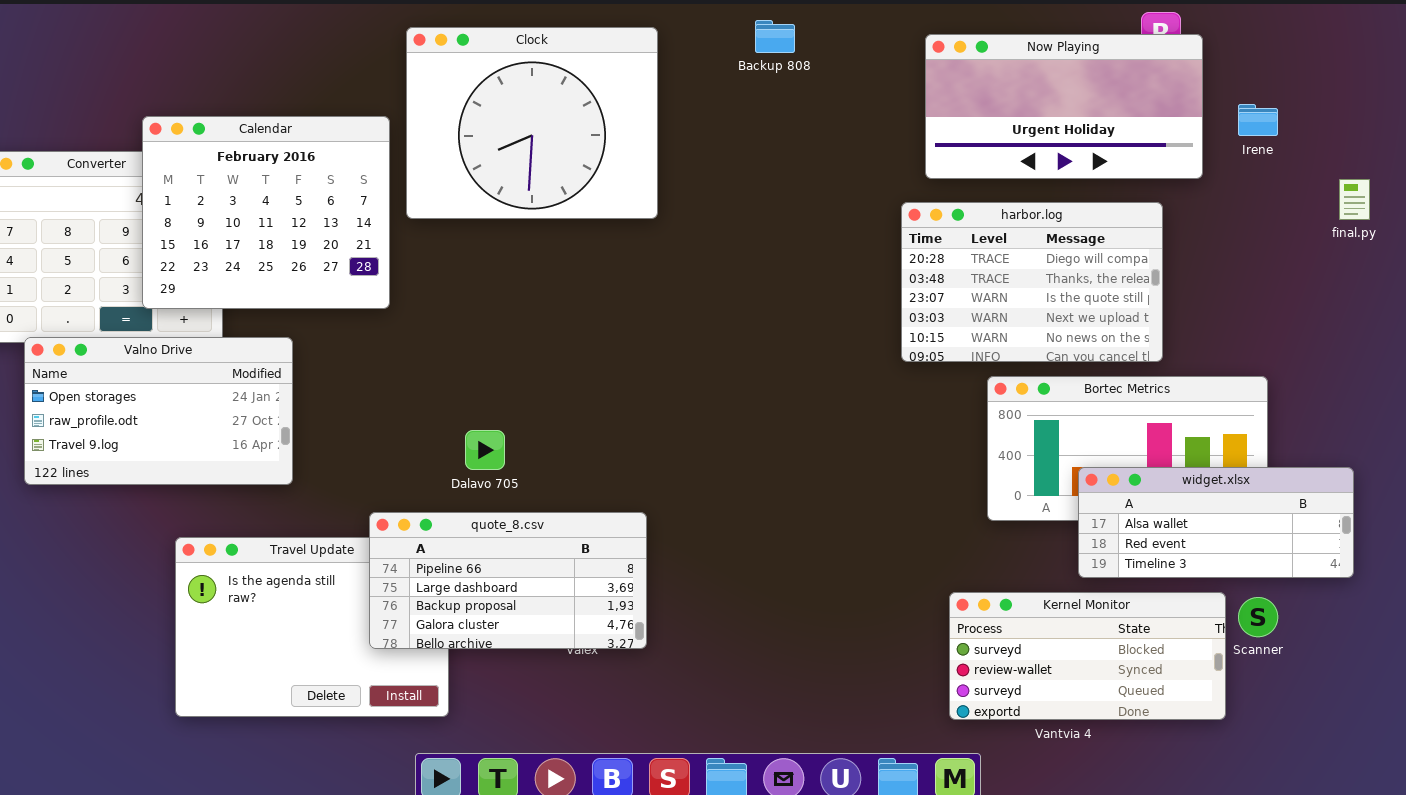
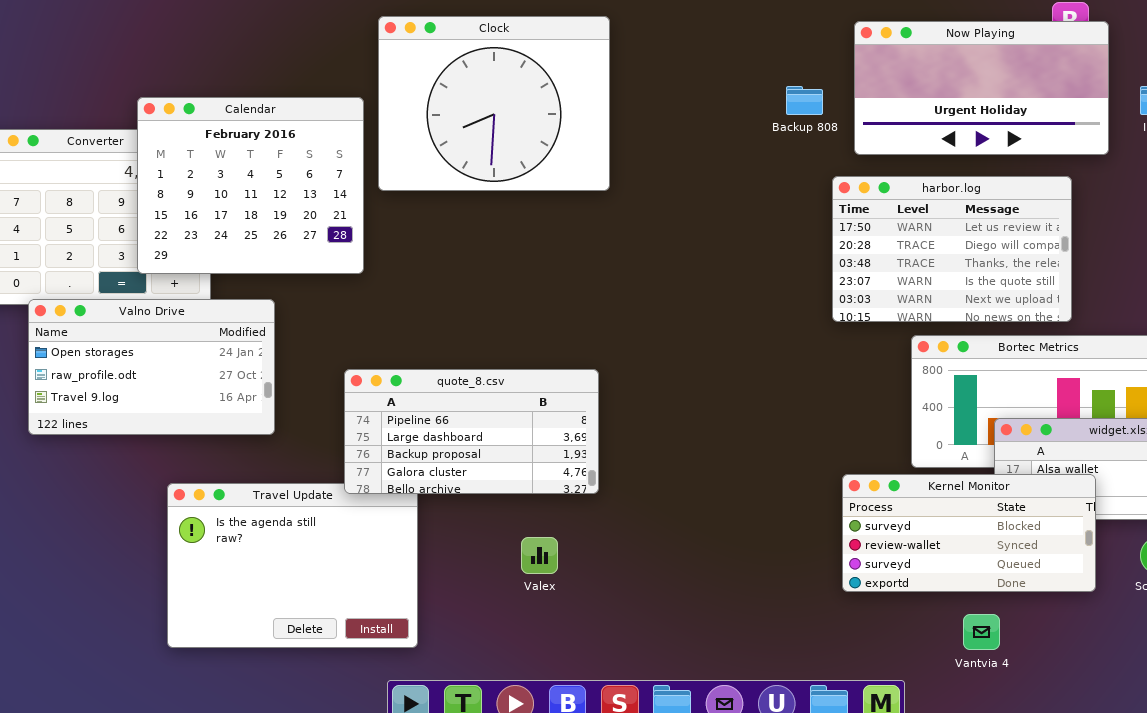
Backup 808: [755,20,795,53] -> [786,86,823,115], moved
harbor.log: [901,202,1163,362] -> [832,176,1072,322], scrolled up 1 row
quote_8.csv: [369,512,647,649] -> [344,369,599,494], moved
Kernel Monitor: [949,592,1226,720] -> [842,474,1096,592], moved

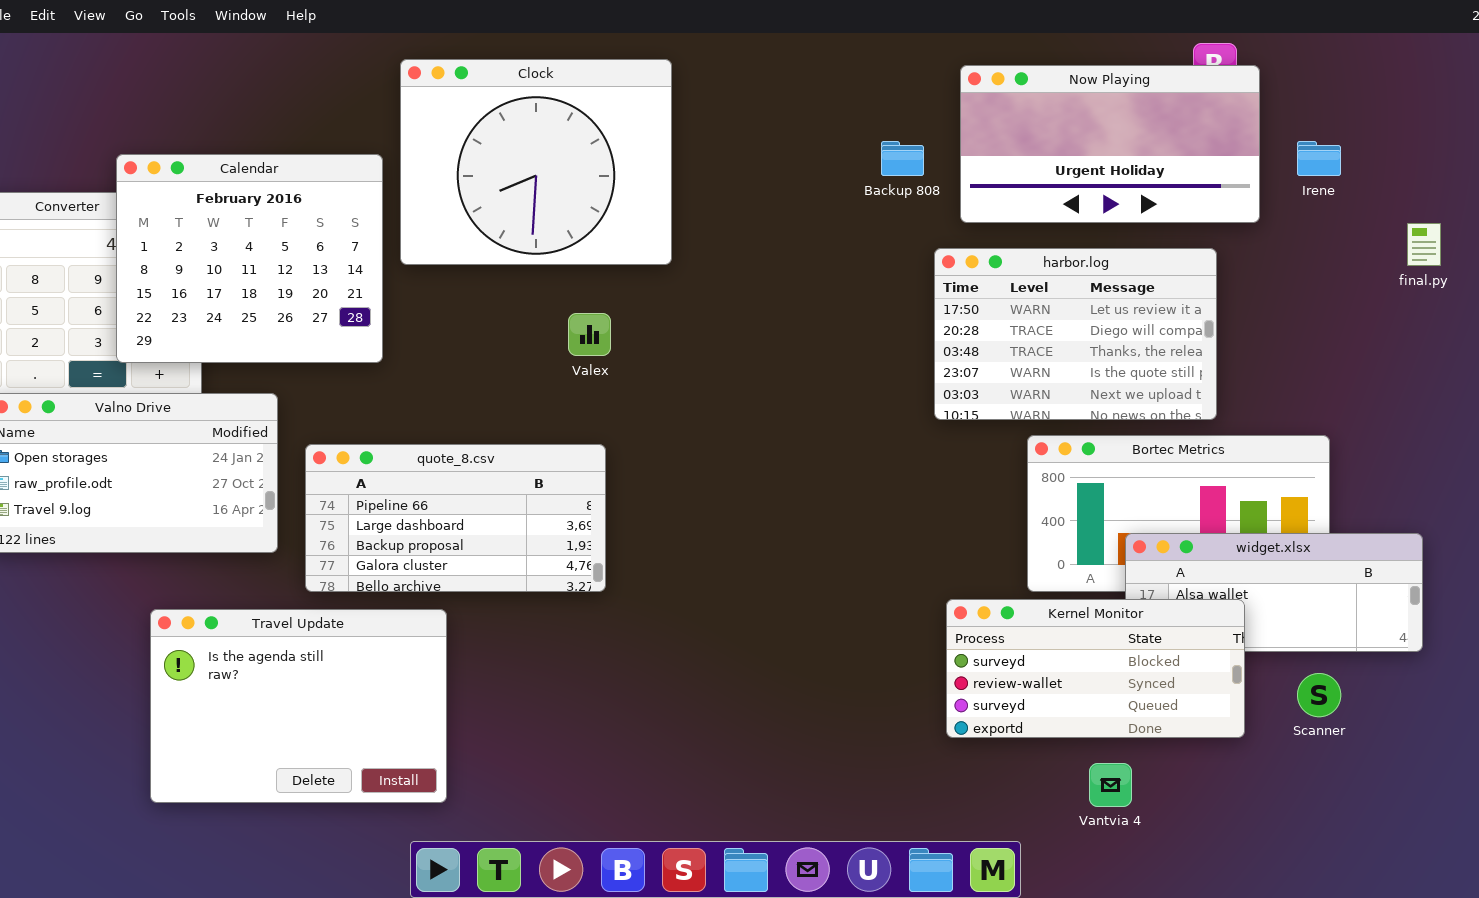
quote_8.csv: [344,369,599,494] -> [305,444,606,592], moved
Valex: [521,537,558,574] -> [568,313,611,356], moved

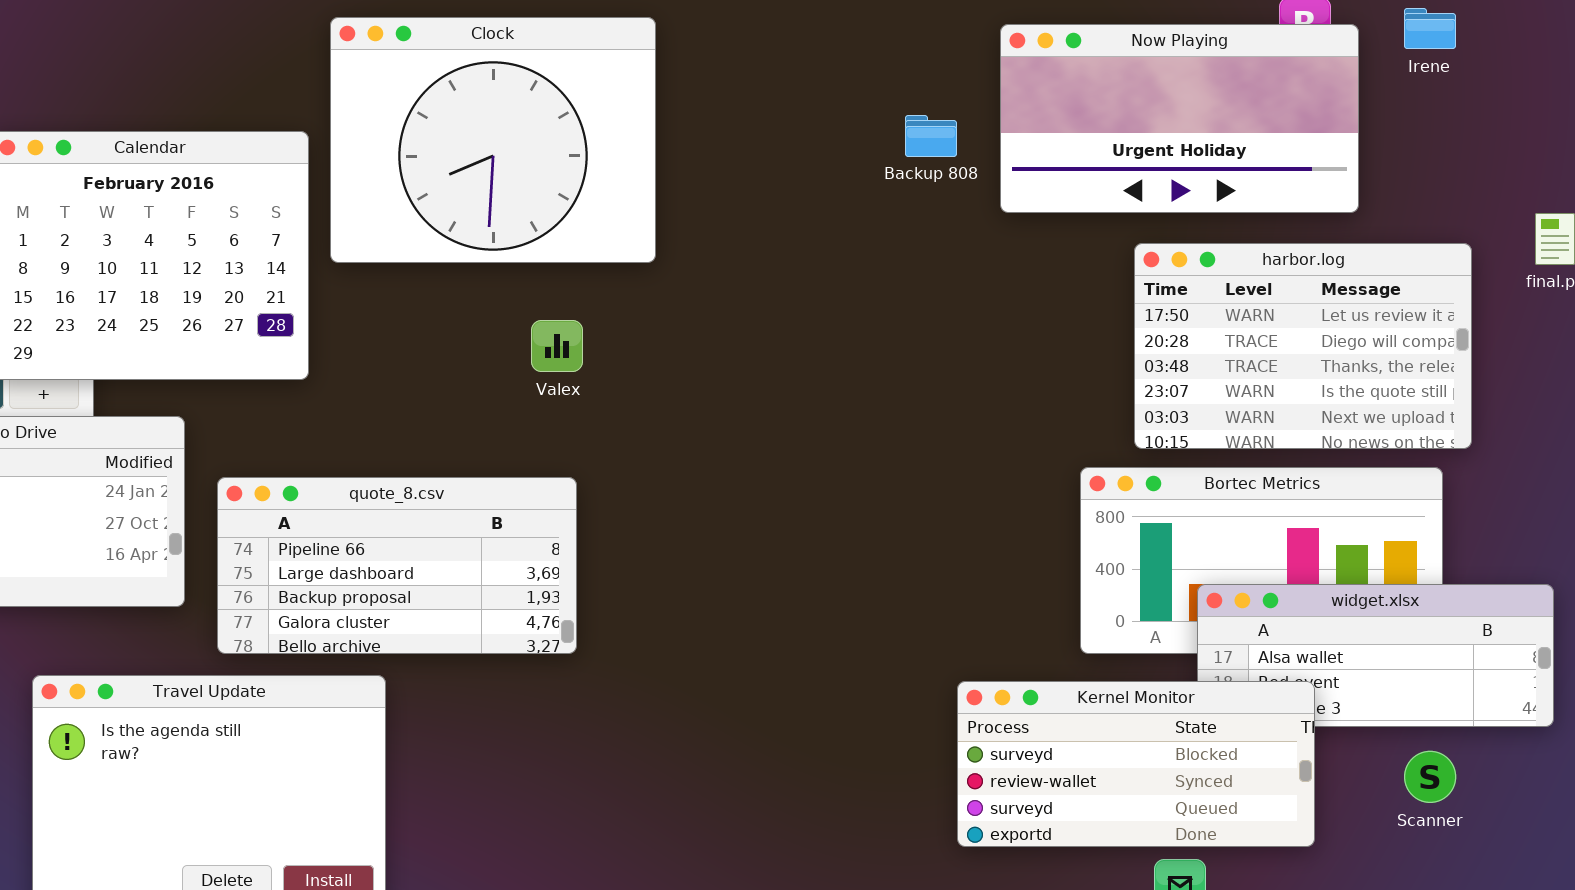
Irene: [1297,141,1341,176] -> [1404,8,1456,49], moved
harbor.log: [934,248,1217,420] -> [1134,243,1472,449], moved
Kernel Monitor: [946,599,1245,738] -> [957,681,1315,847], moved

